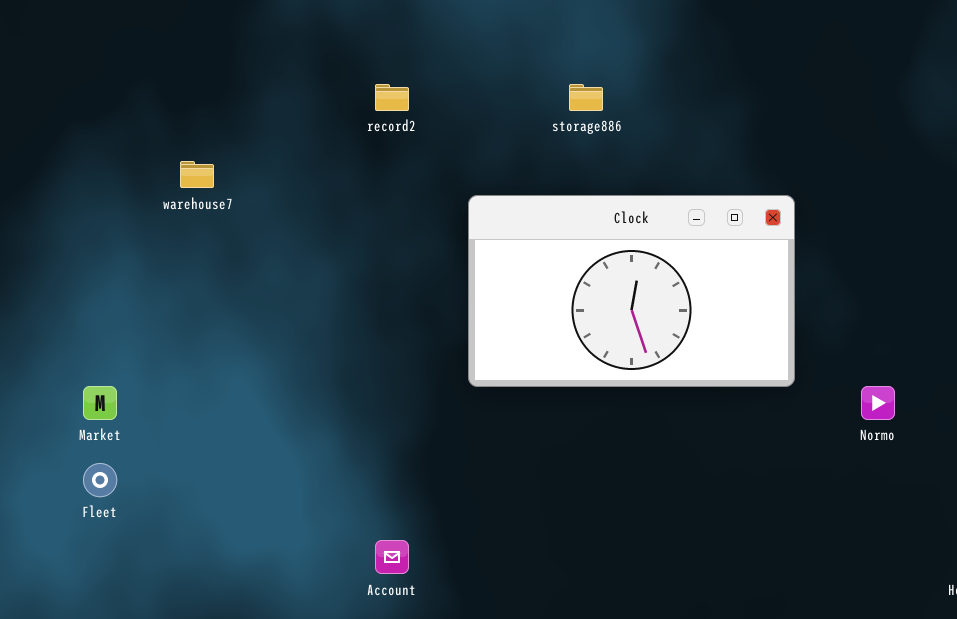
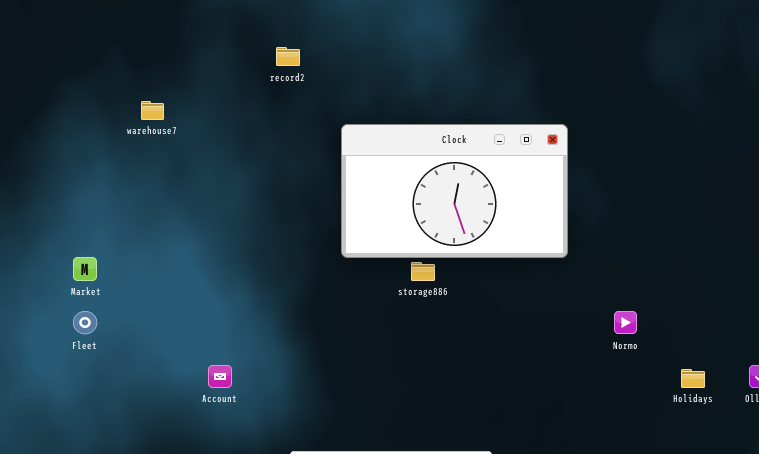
storage886: [569,84,603,111] -> [411,262,435,281], moved
Normo: [861,386,895,420] -> [614,311,637,334], moved
Account: [375,540,409,574] -> [208,365,232,388], moved

